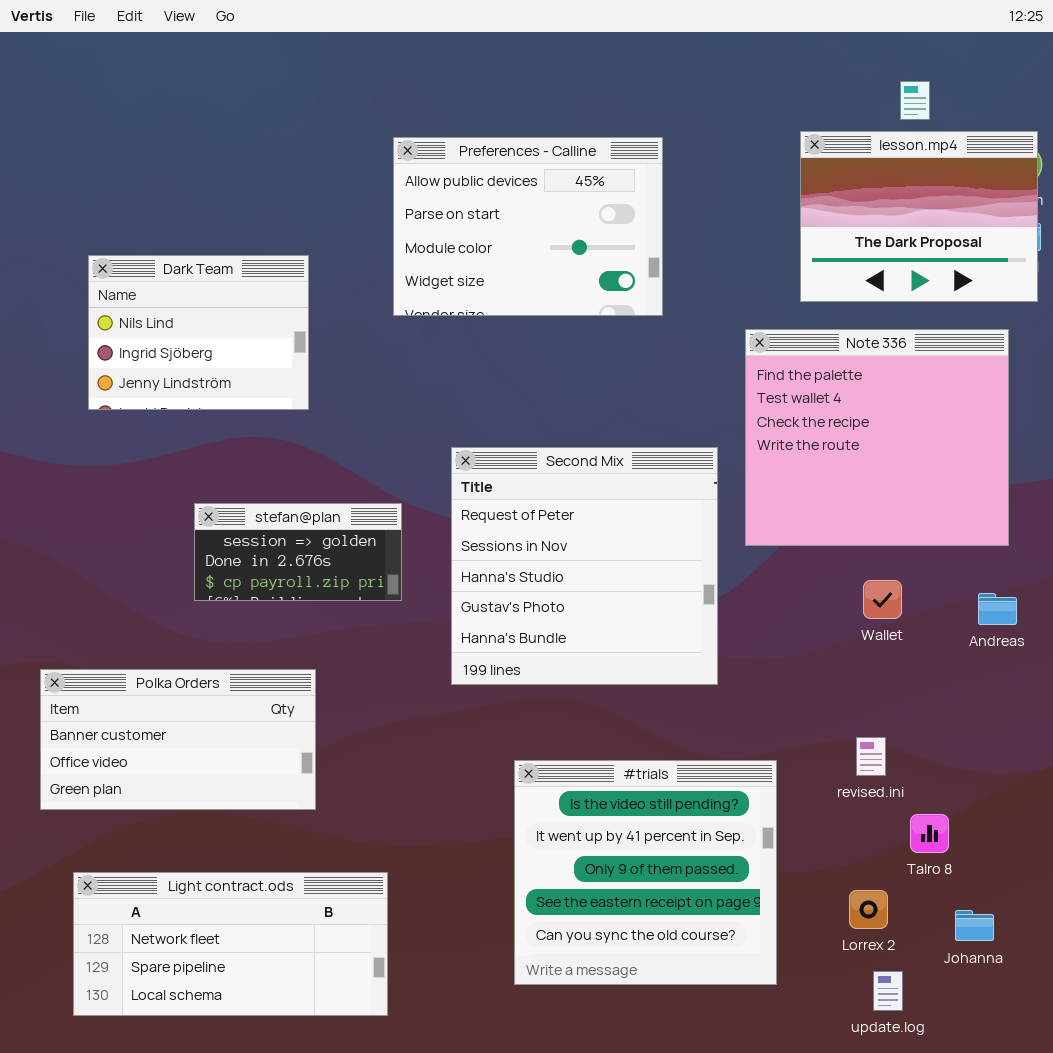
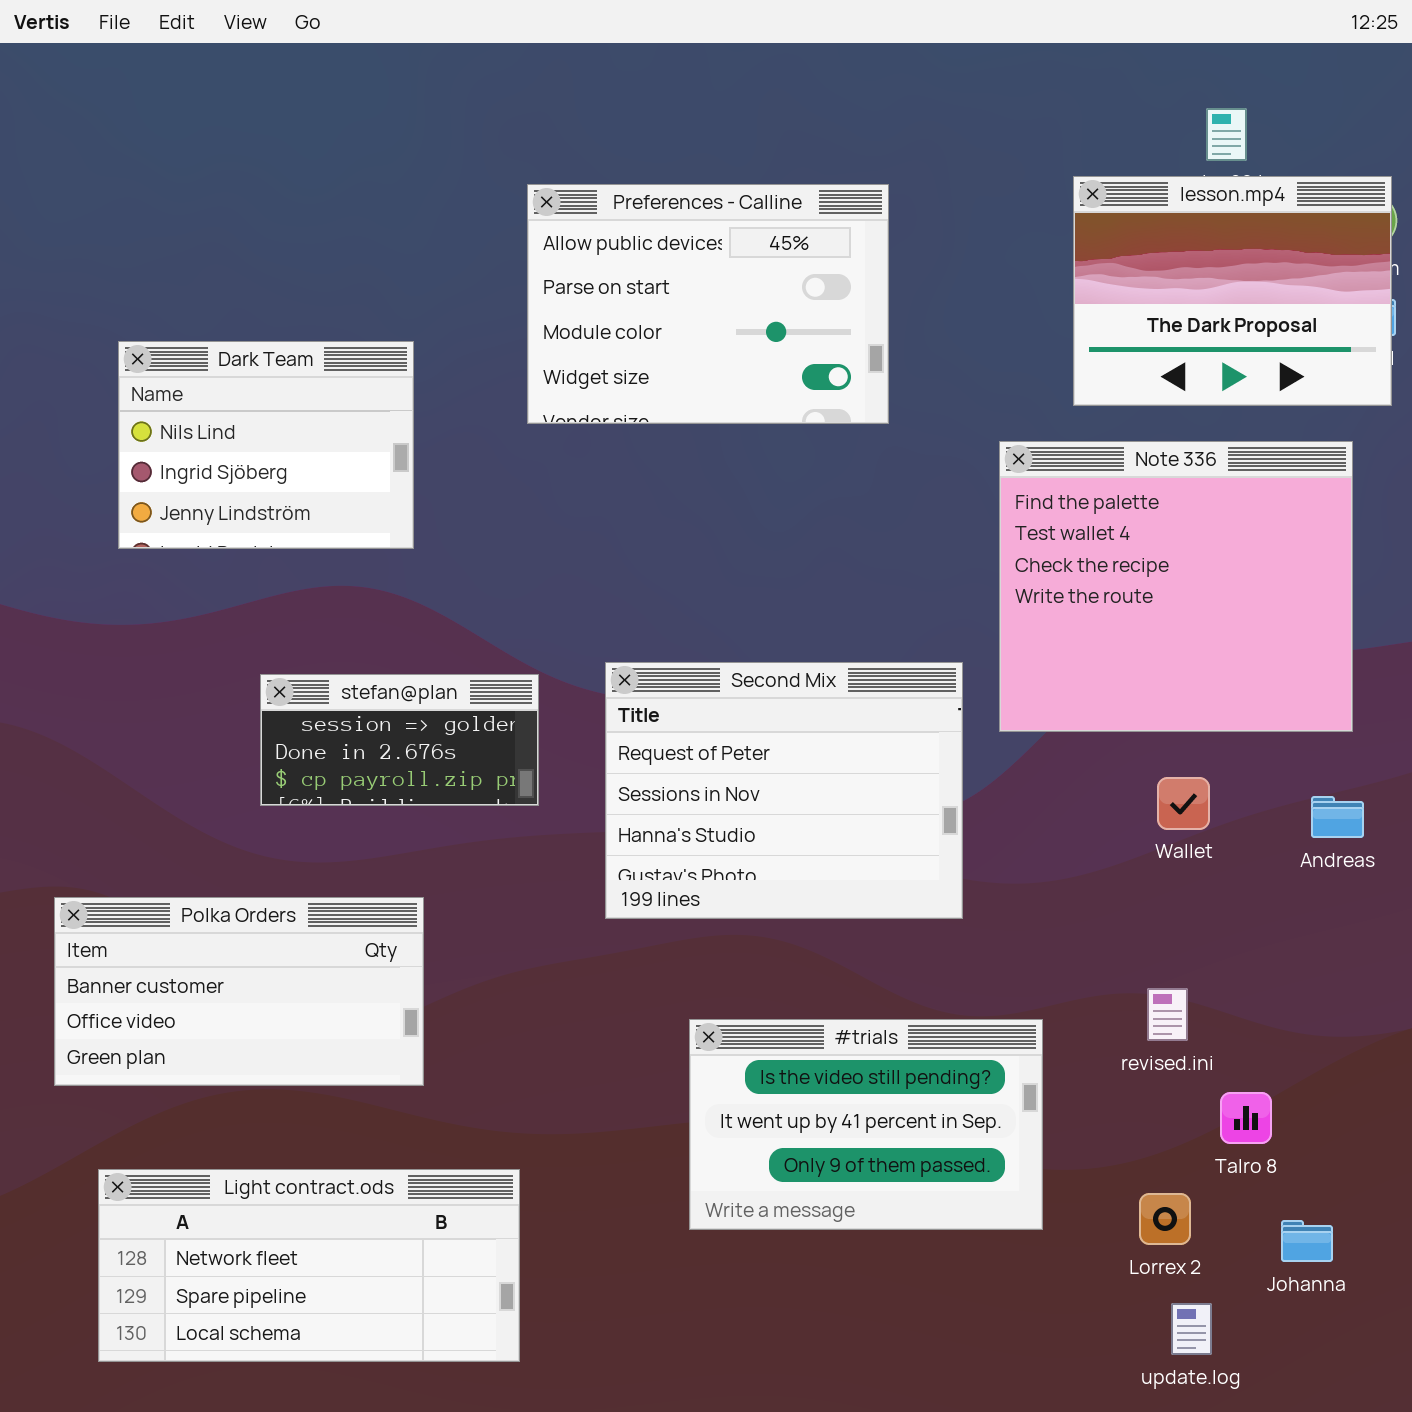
Second Mix: [451,447,718,685] -> [605,662,963,919], resized
#trials: [514,760,777,985] -> [689,1019,1043,1230], resized

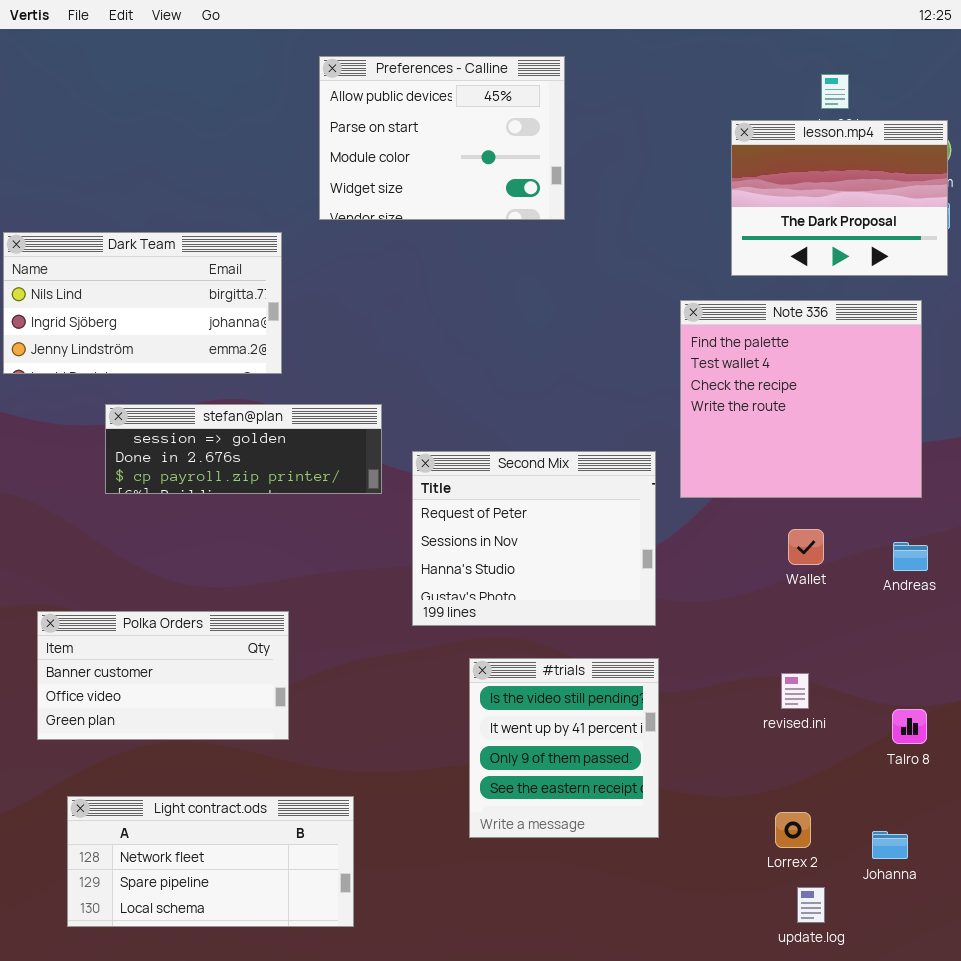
Preferences - Calline: [527,184,889,424] -> [319,56,565,220], moved
Dark Team: [118,341,414,549] -> [3,232,282,374], resized
stefan@plan: [260,674,539,806] -> [105,404,382,494], moved, resized
#trials: [689,1019,1043,1230] -> [469,658,659,838], resized
Talro 8: [1220,1092,1272,1144] -> [892,709,927,744], moved

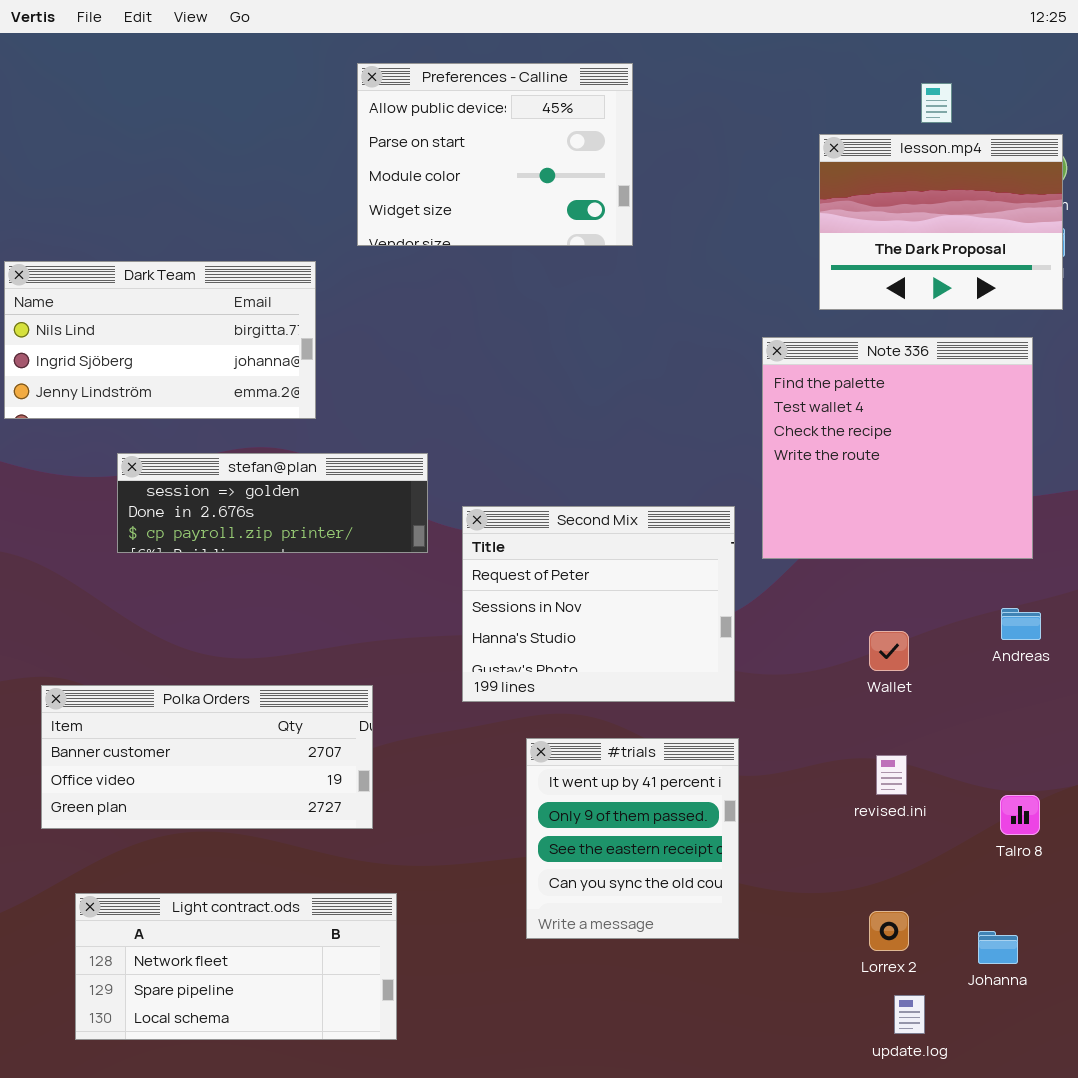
Wallet: [788,529,824,565] -> [869,631,909,671], moved
Polka Orders: [37,611,289,740] -> [41,685,373,829], resized
#trials: [469,658,659,838] -> [526,738,739,939], scrolled down 1 row

